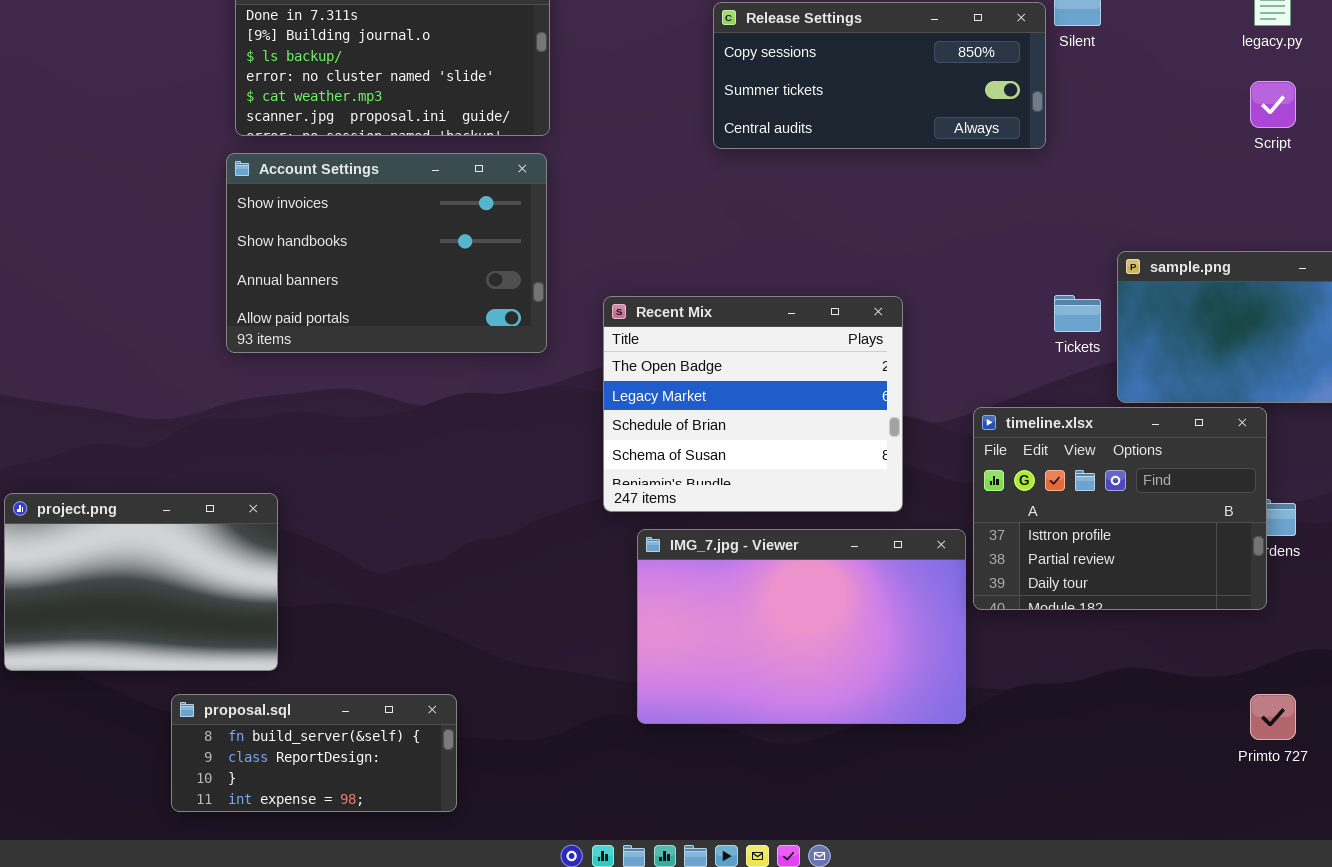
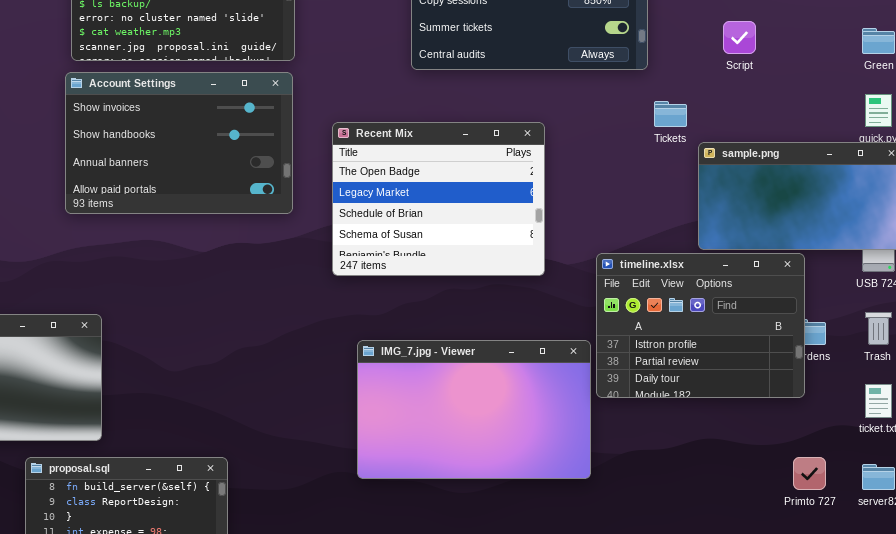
Script: [1250,81,1296,128] -> [723,21,756,54], moved
Tickets: [1054,295,1101,332] -> [654,101,687,127], moved
Recent Mix: [603,296,903,512] -> [332,122,545,276], moved

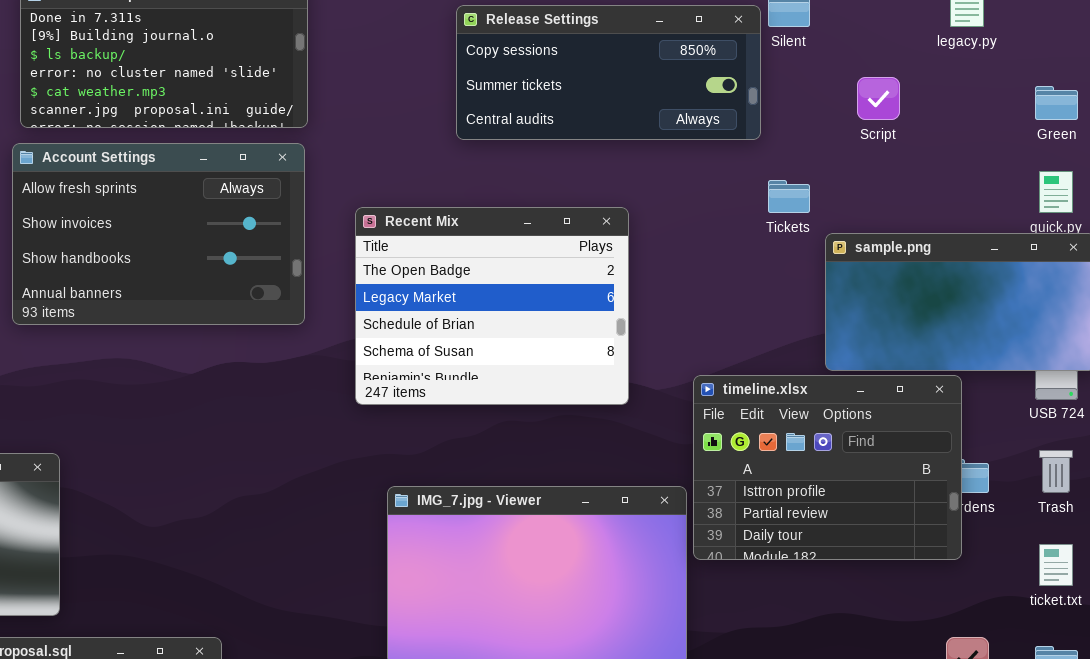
Account Settings: [65,72,293,214] -> [12,143,305,325], scrolled up 1 row

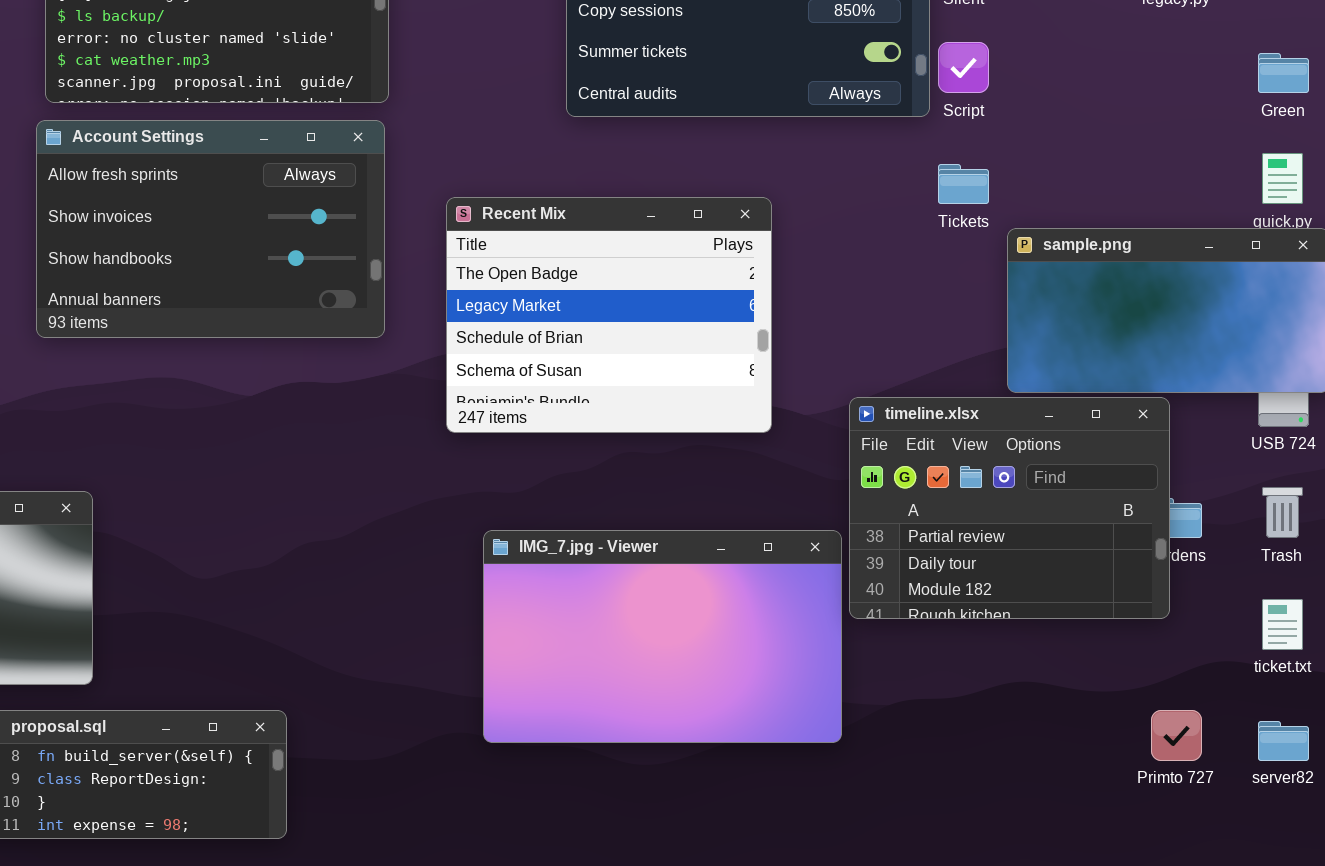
Script: [857,77,900,120] -> [938,42,989,93], moved
timeline.xlsx: [693,375,962,560] -> [849,397,1170,619], scrolled down 1 row

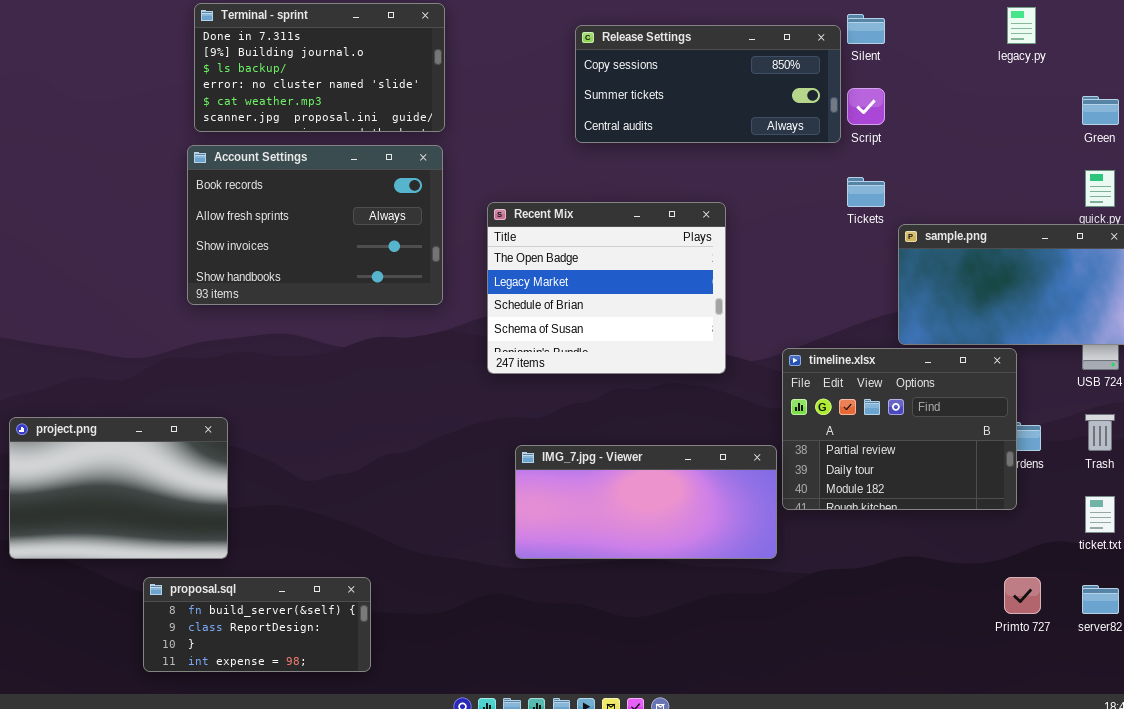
Account Settings: [36,120,385,338] -> [187,145,443,305], scrolled up 1 row
IMG_7.jpg - Viewer: [483,530,842,743] -> [515,445,777,559], resized

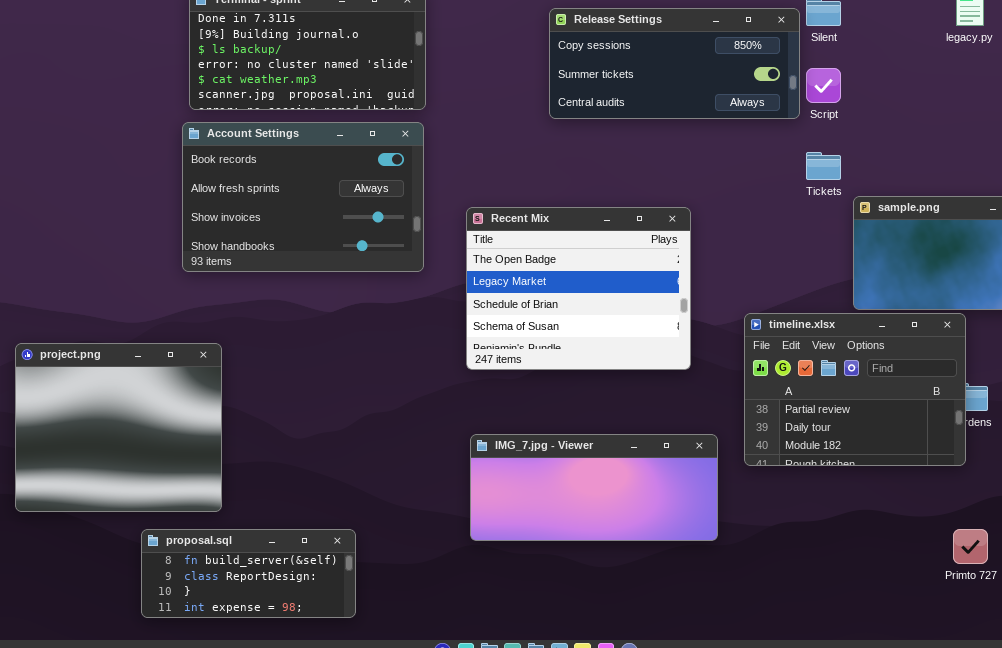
Recent Mix: [487,202,726,374] -> [466,207,691,370], moved
project.png: [9,417,228,559] -> [15,343,222,512], resized
IMG_7.jpg - Viewer: [515,445,777,559] -> [470,434,718,541], moved

